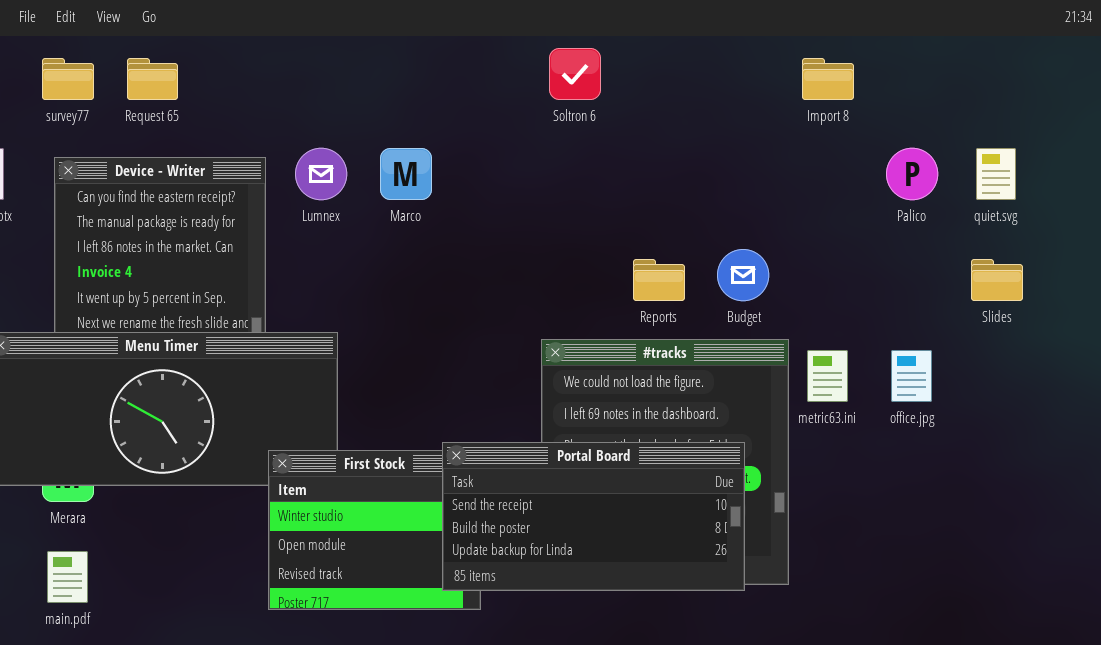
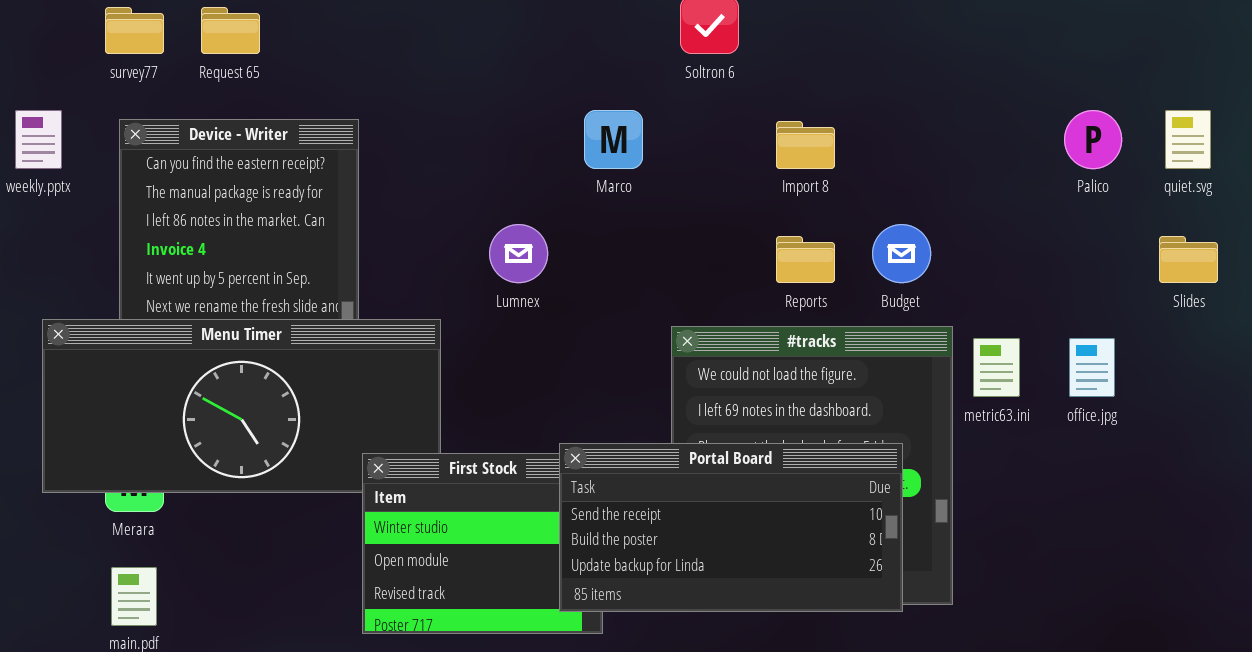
Import 8: [802,58,854,100] -> [776,121,835,169], moved
Lumnex: [295,148,347,200] -> [489,224,548,283], moved
Marco: [380,148,432,200] -> [584,110,643,169], moved

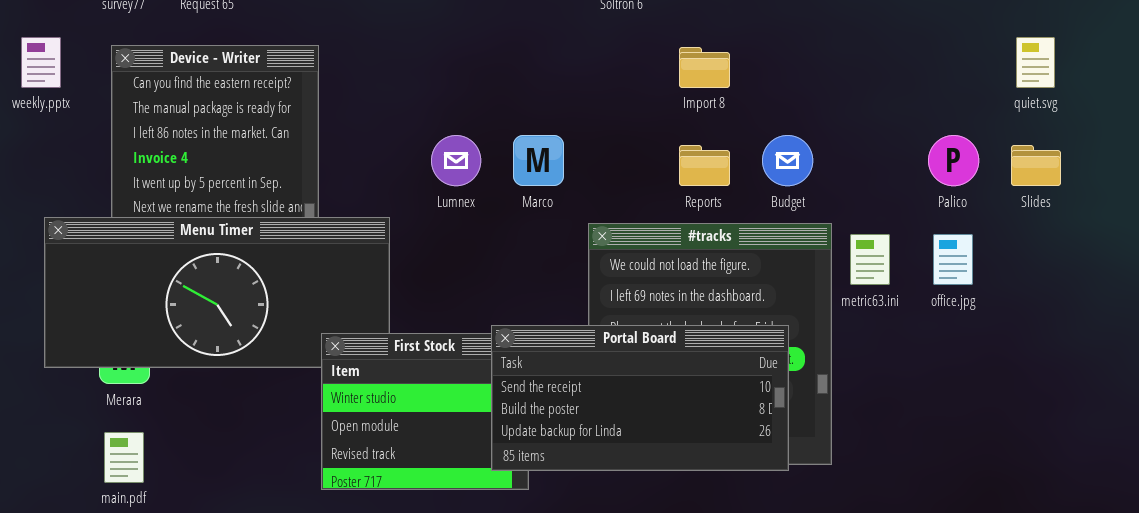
Marco: [584,110,643,169] -> [513,135,564,186], moved
Palico: [1064,110,1122,169] -> [928,135,979,186], moved

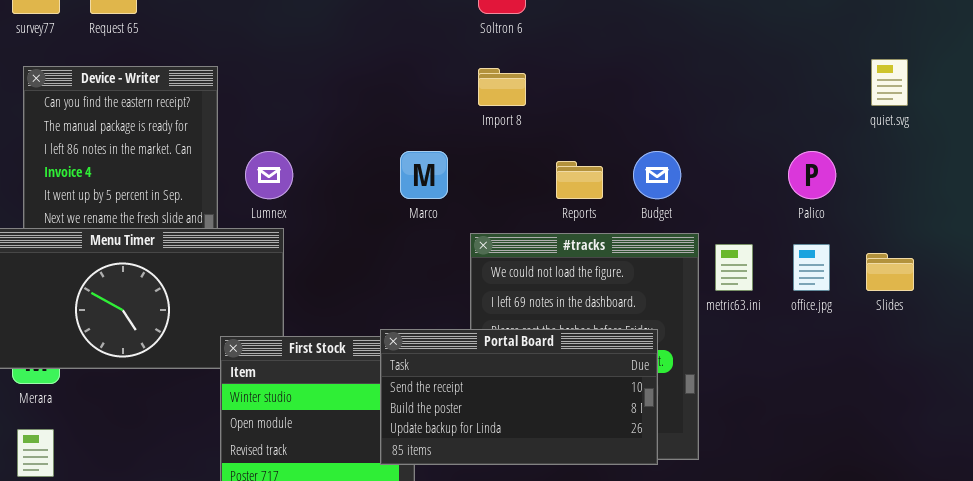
Import 8: [679,47,730,88] -> [478,68,526,106], moved
Lumnex: [431,135,481,186] -> [245,151,293,199], moved
Slides: [1011,145,1061,186] -> [866,253,914,291], moved

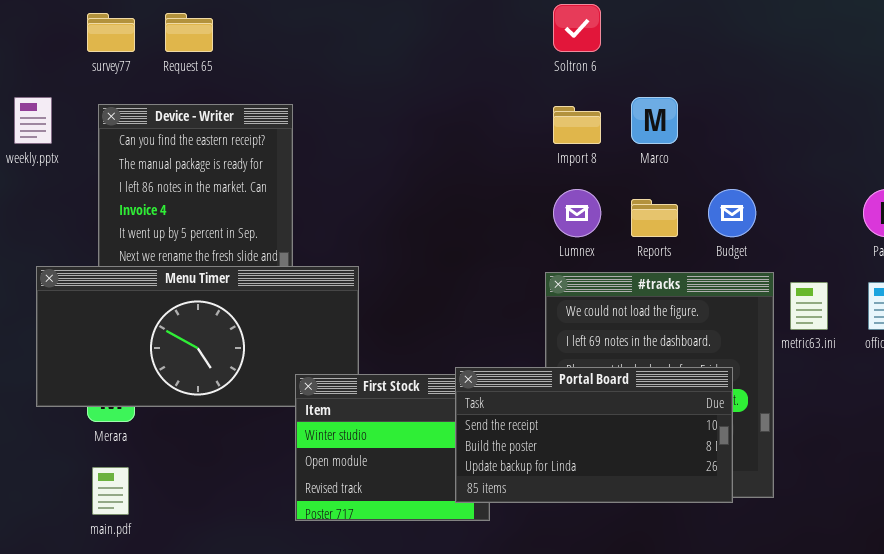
Lumnex: [245,151,293,199] -> [553,189,601,237], moved
Marco: [400,151,448,199] -> [631,97,678,144], moved

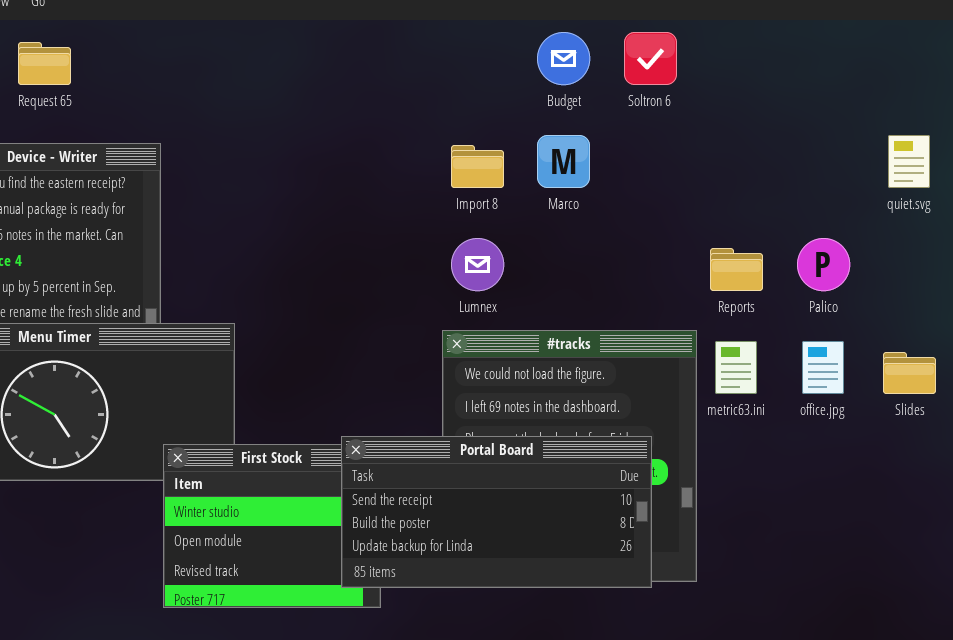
Soltron 6: [553,4,601,52] -> [624,32,677,85], moved
Budget: [708,189,756,237] -> [537,32,590,85], moved
Reports: [631,199,678,237] -> [710,248,763,291], moved

